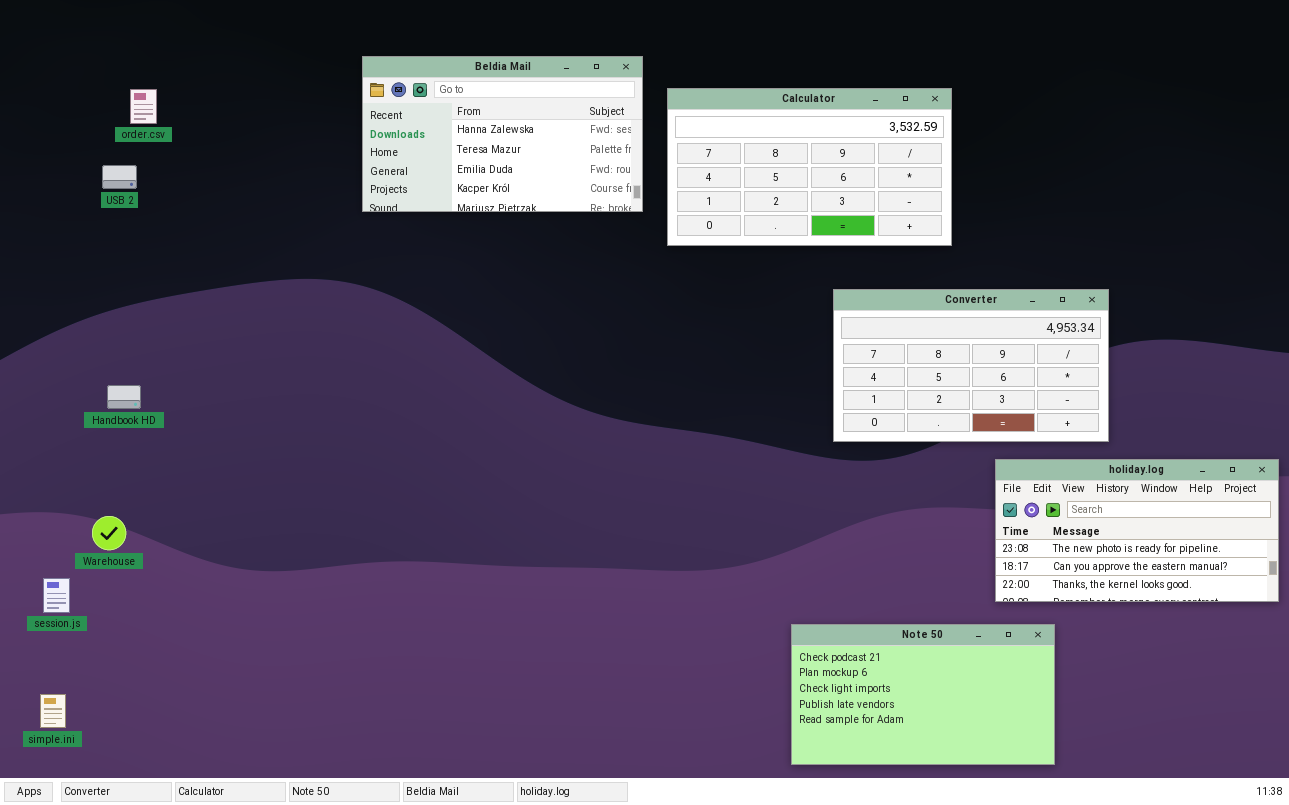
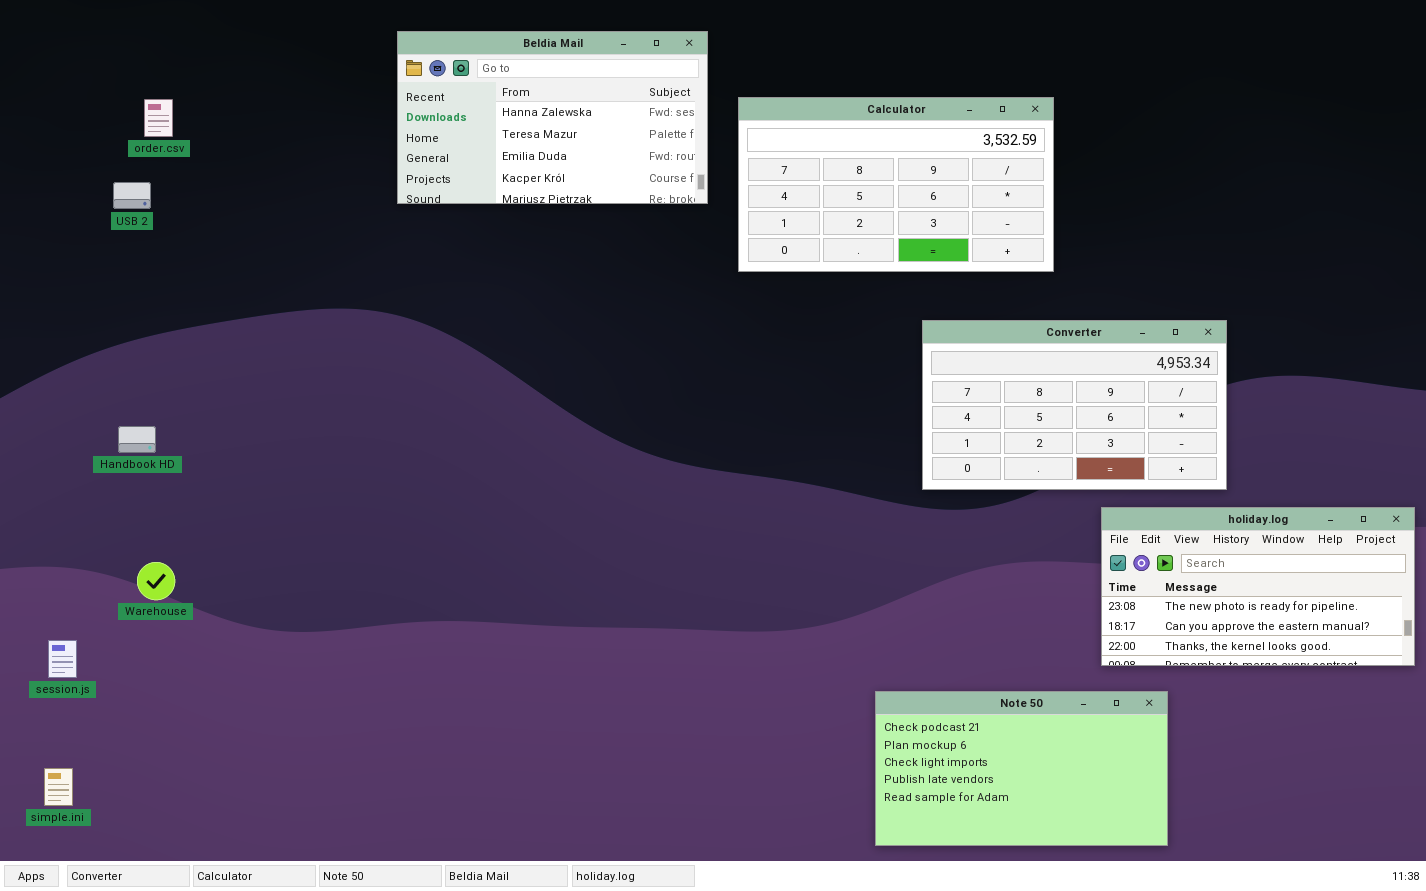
Beldia Mail: [362,56,643,212] -> [397,31,708,204], moved
Warehouse: [92,516,126,550] -> [137,562,175,600], moved

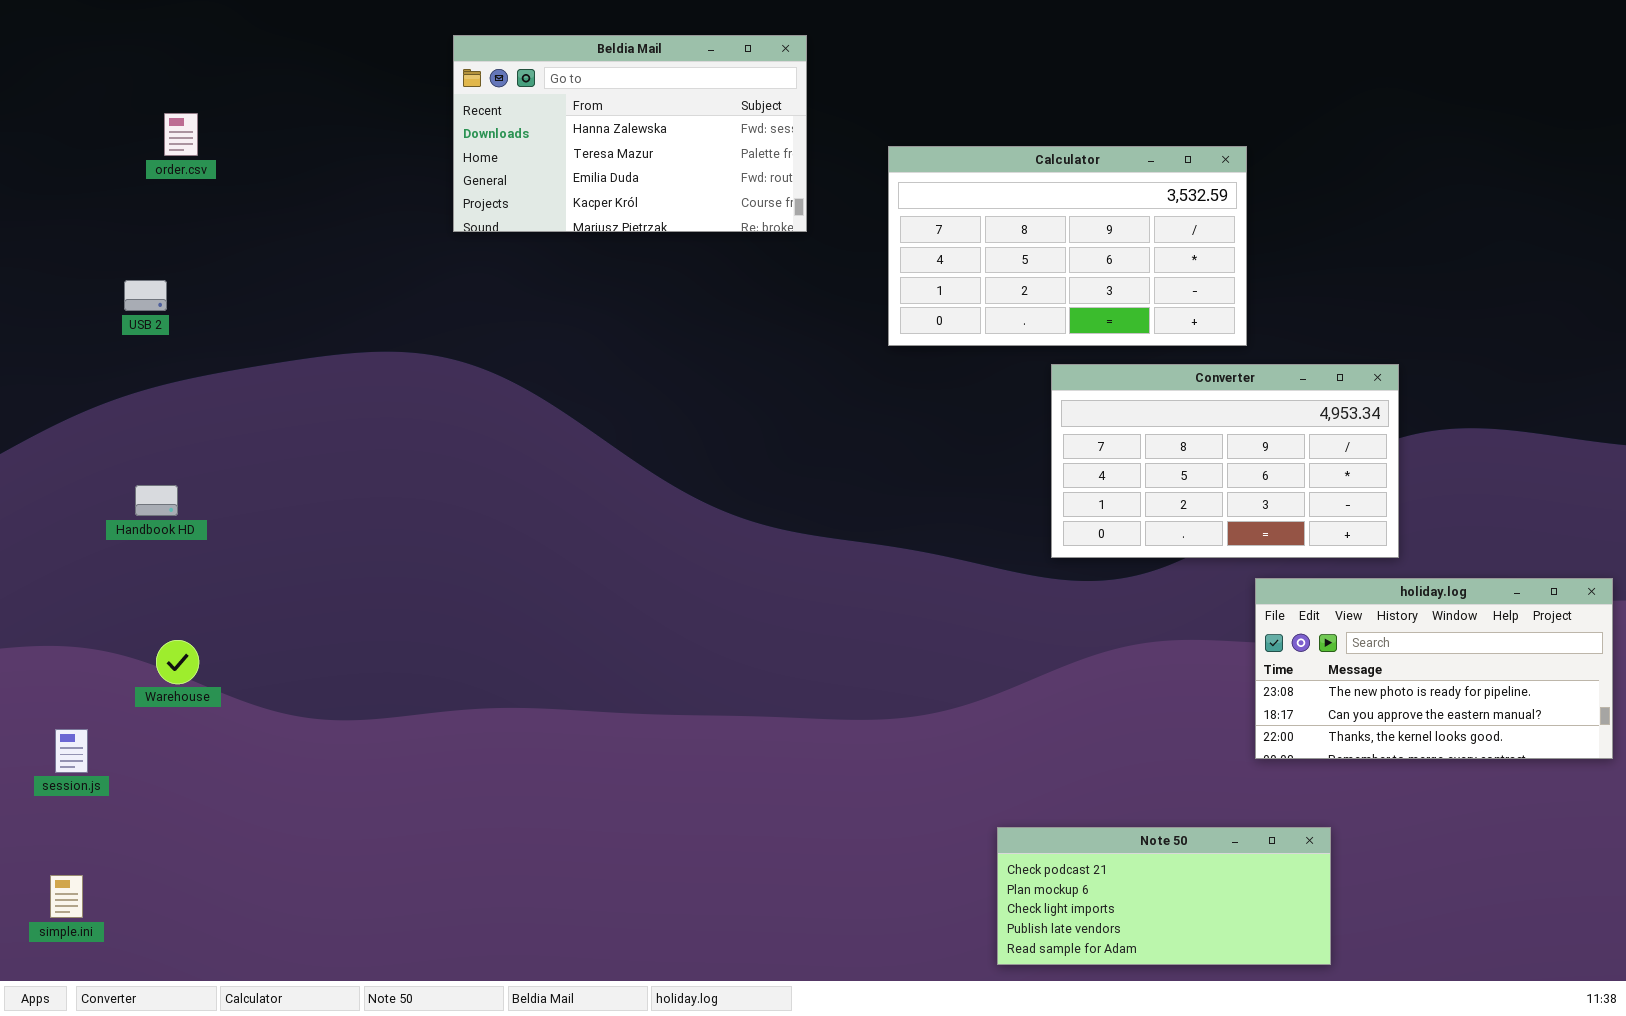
Calculator: [738,97,1054,272] -> [888,146,1247,346], moved
USB 2: [113,182,151,209] -> [124,280,167,311], moved
Note 50: [875,691,1168,846] -> [997,827,1331,965], resized

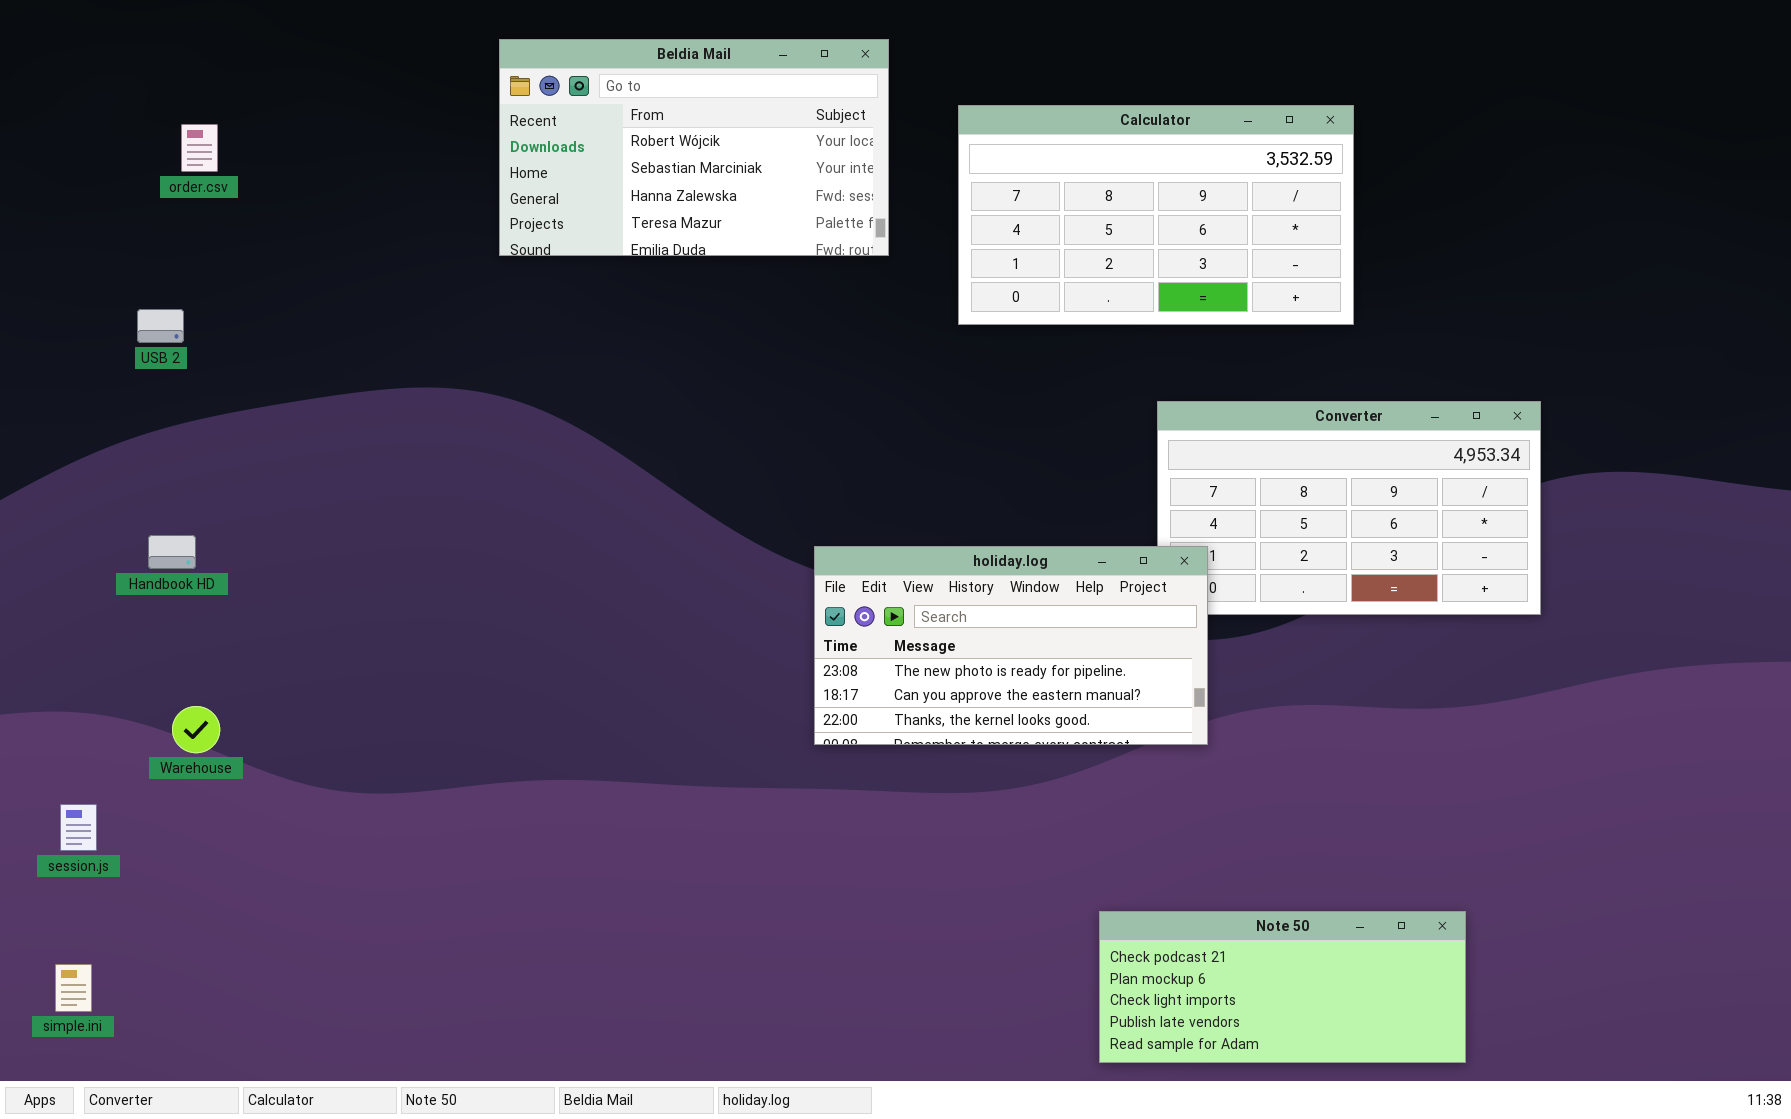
Beldia Mail: [453,35,807,232] -> [499,39,889,256], scrolled up 2 rows
Calculator: [888,146,1247,346] -> [958,105,1354,325], moved
holiday.log: [1255,578,1613,759] -> [814,546,1208,745], moved

